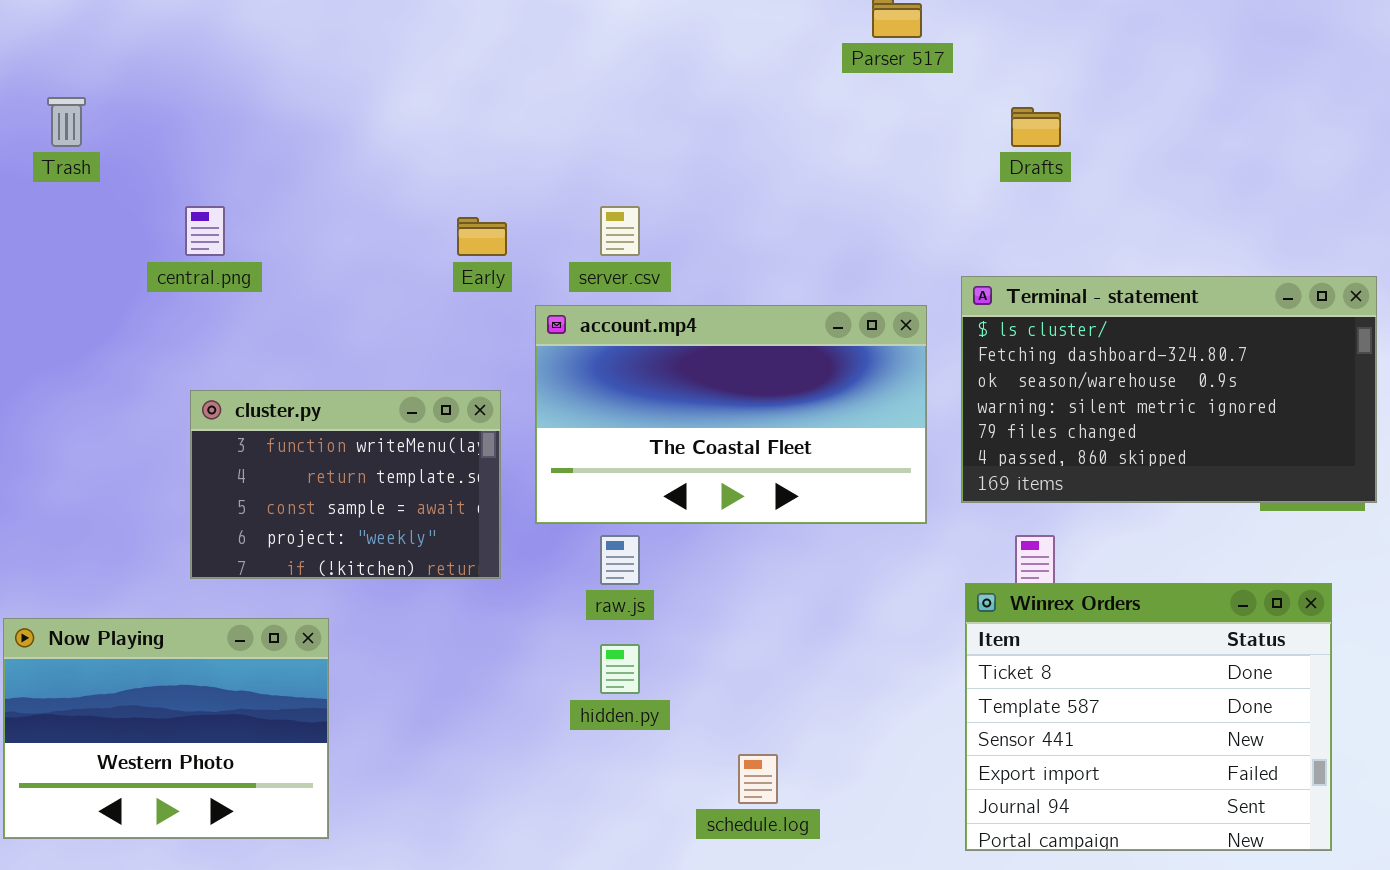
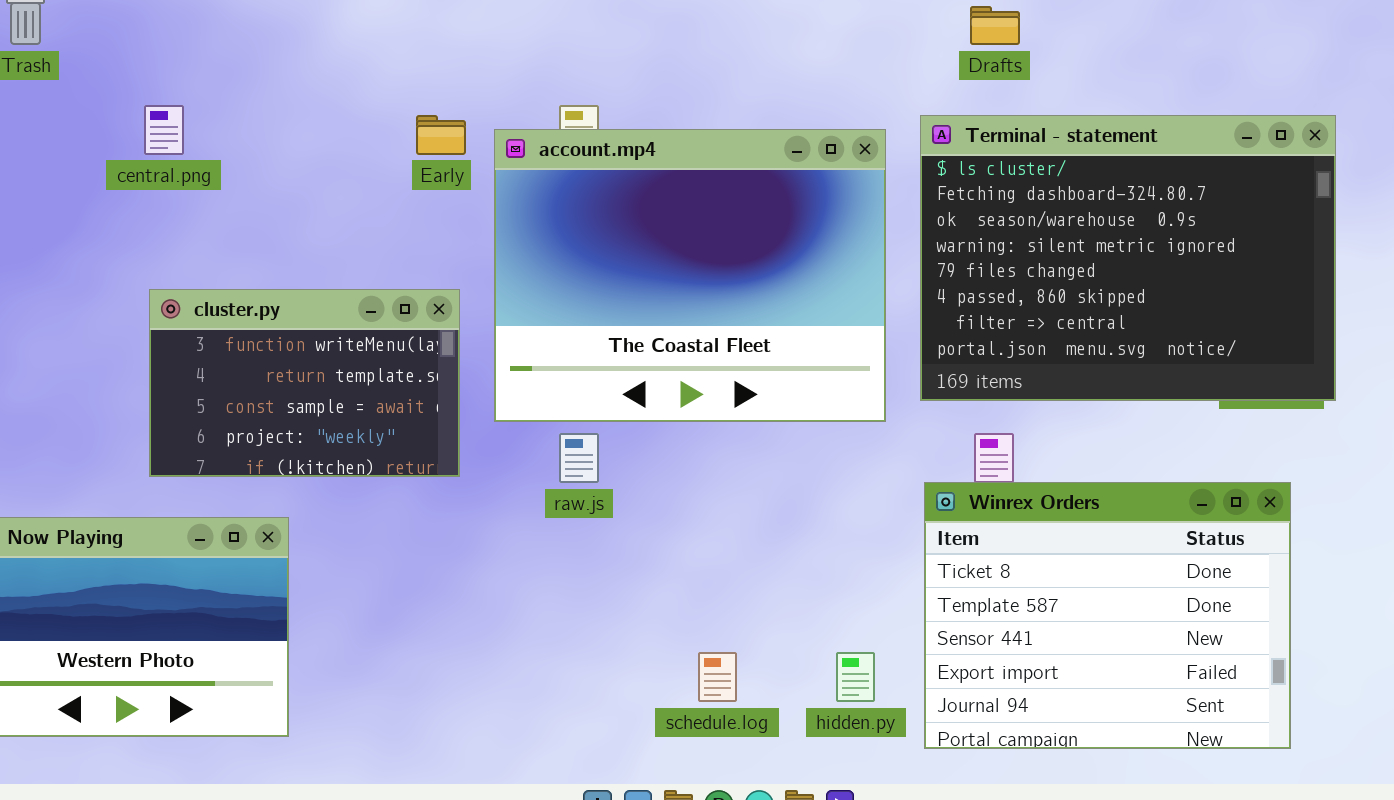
Terminal - statement: [961,276,1377,503] -> [920,115,1336,401], resized
account.mp4: [535,305,927,524] -> [494,129,886,422], resized
hidden.py: [600,644,640,694] -> [836,652,875,702], moved

